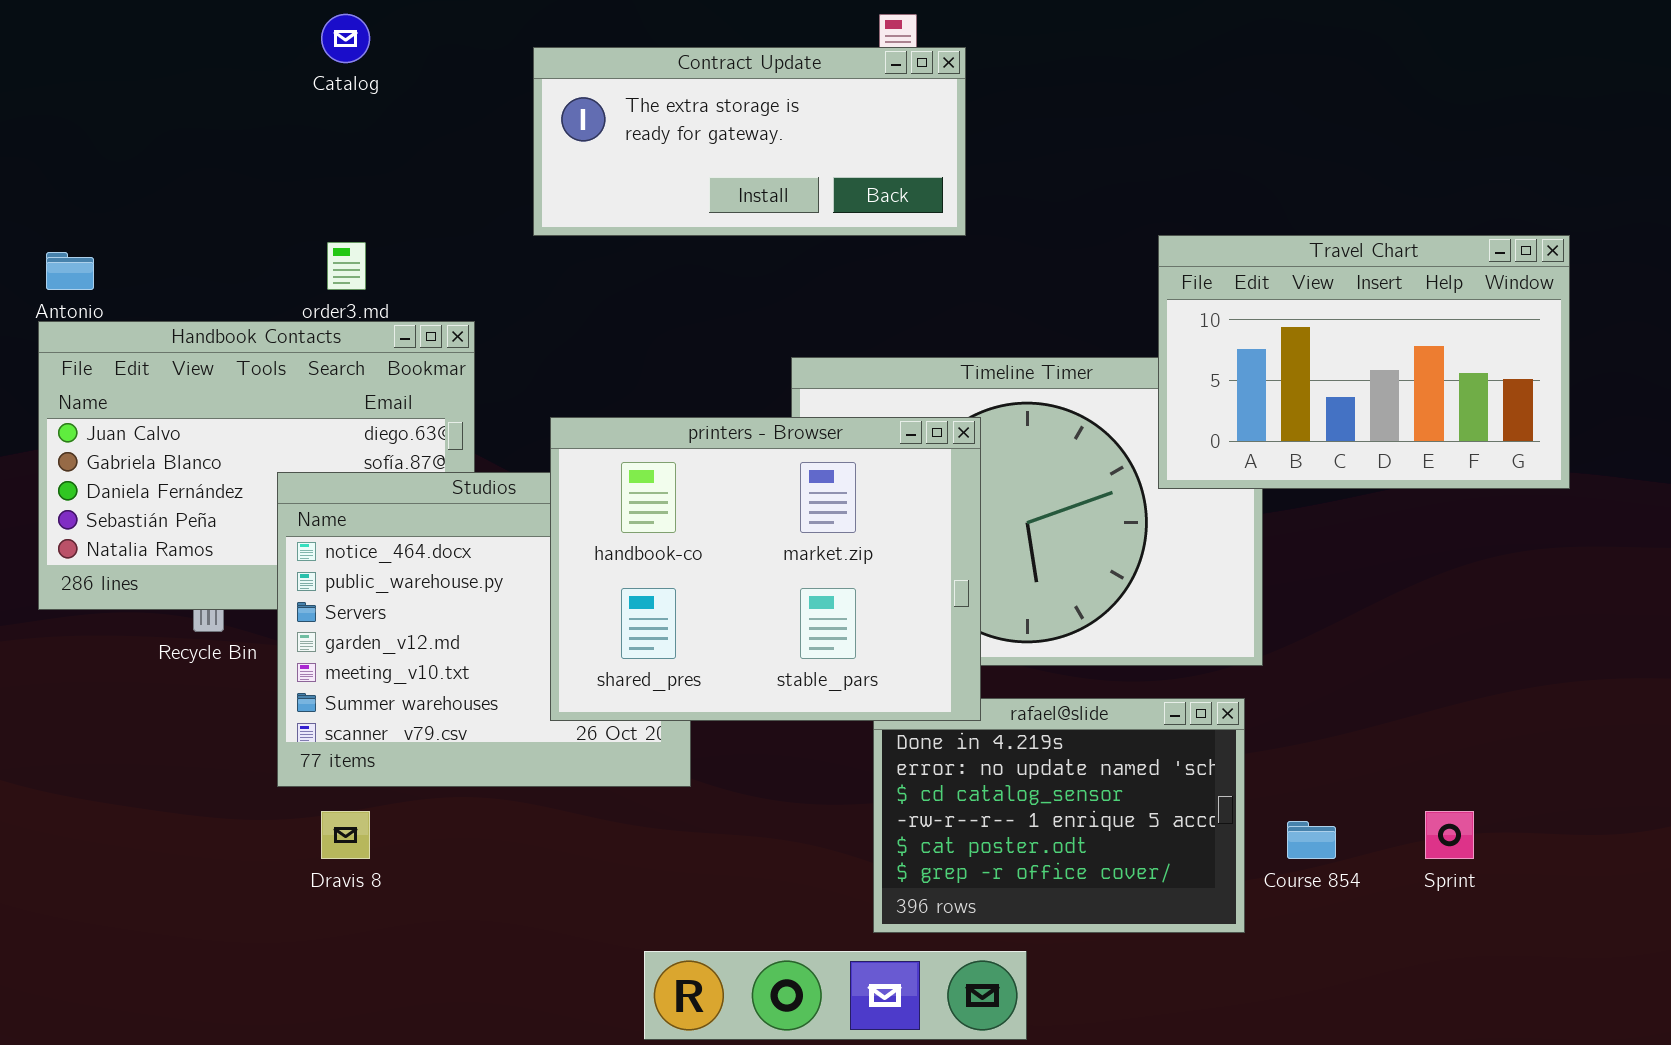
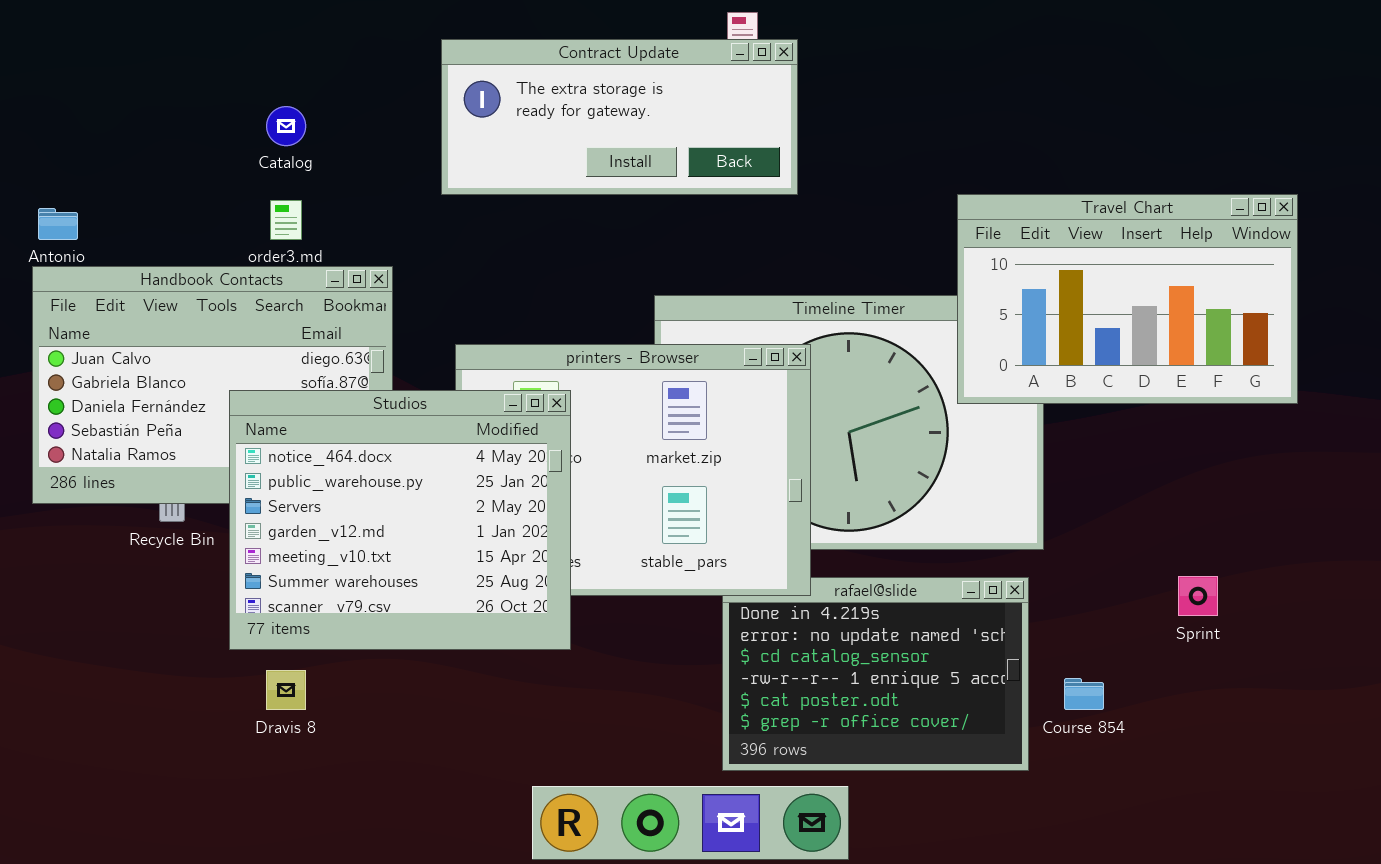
Catalog: [321,14,370,63] -> [266,106,306,146], moved
Studios: [277,472,691,787] -> [229,390,571,650], raised
Sprint: [1425,811,1474,859] -> [1178,576,1218,616], moved

